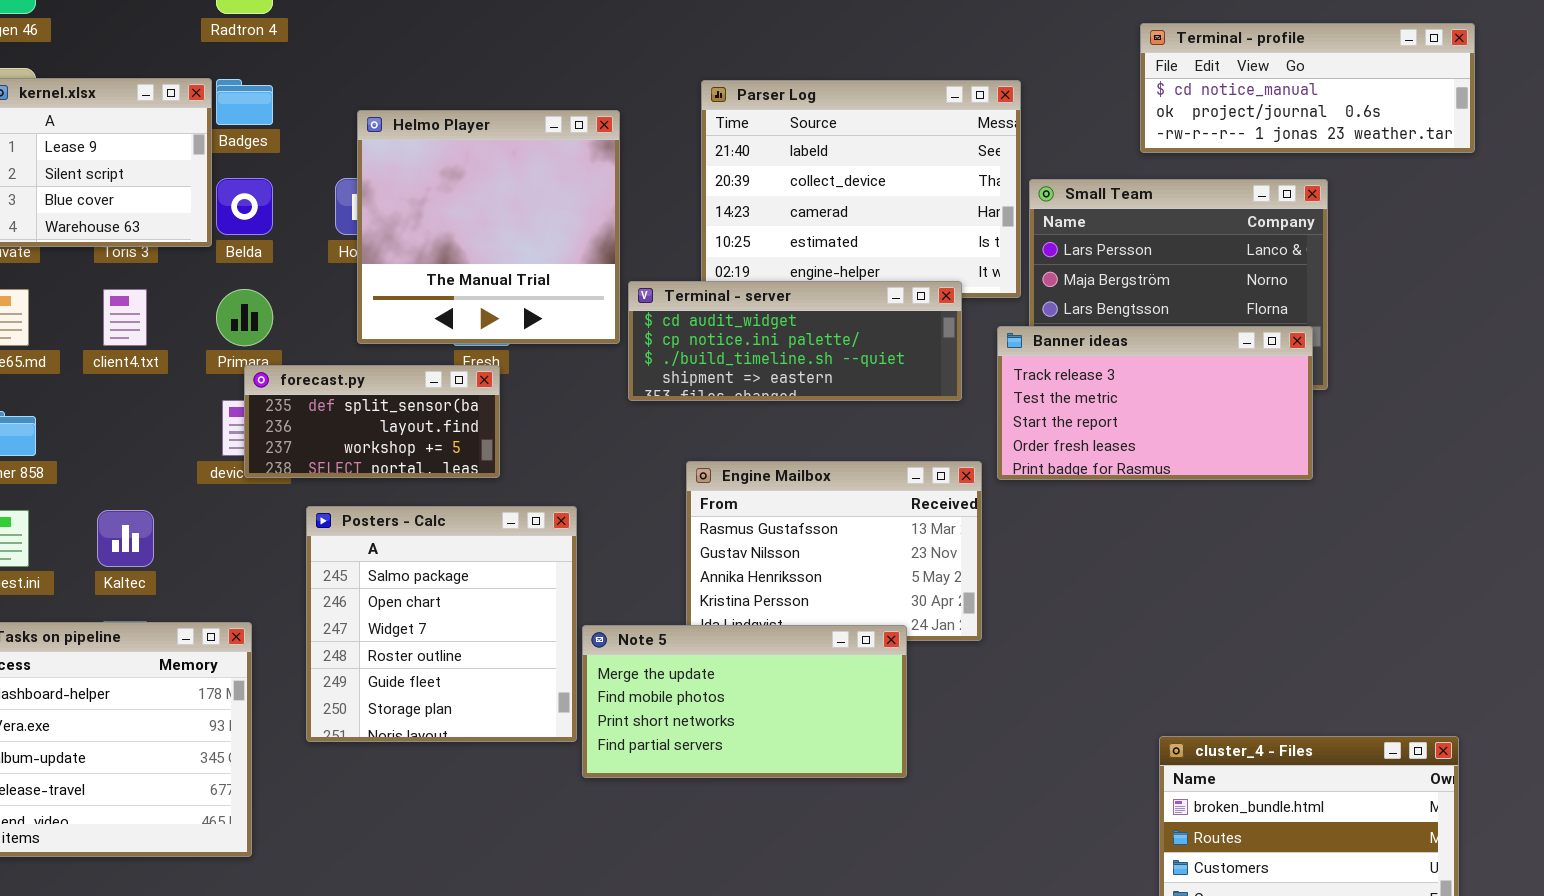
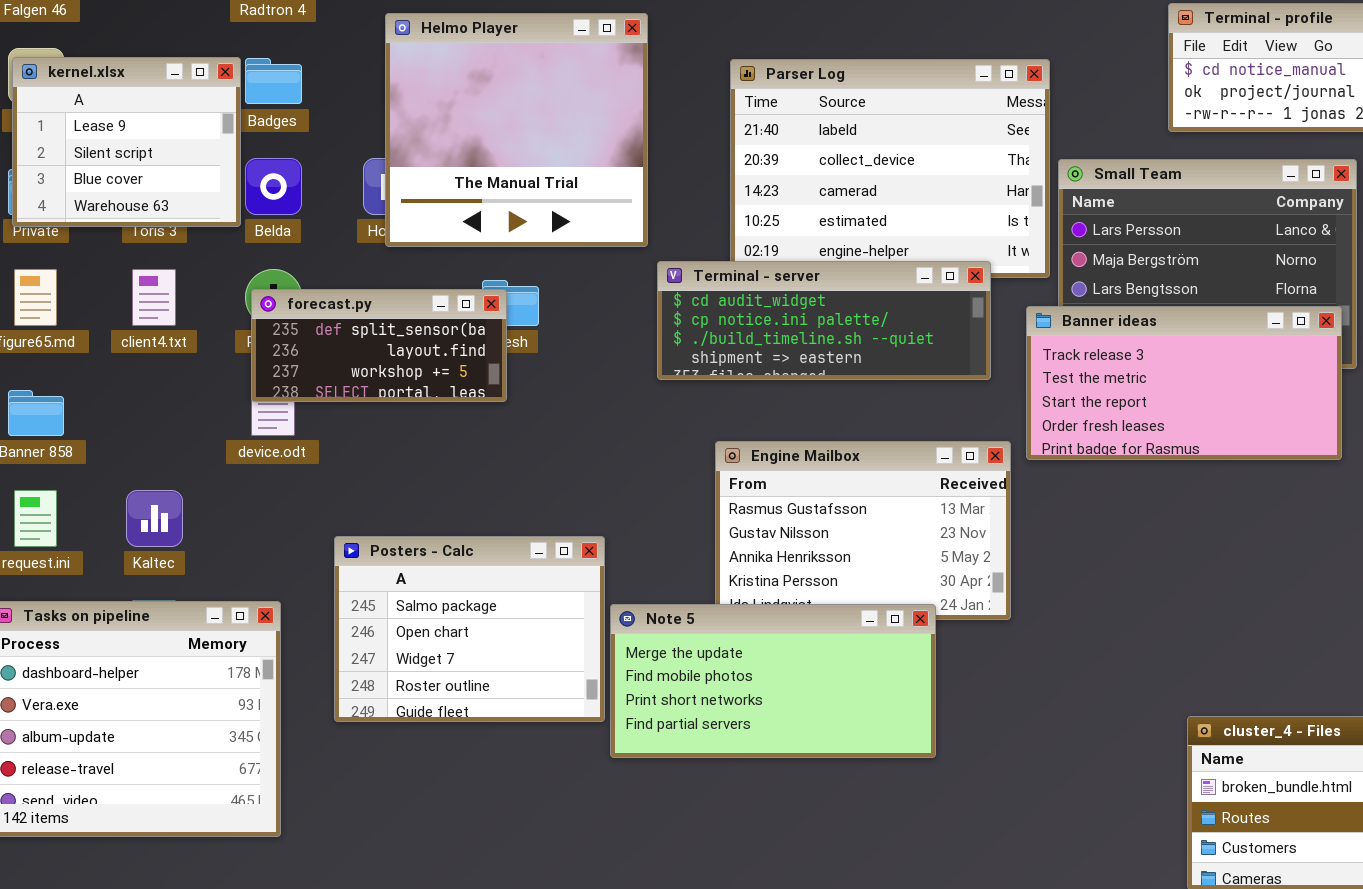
Helmo Player: [357,110,620,344] -> [385,13,648,247], moved
forecast.py: [244,365,500,478] -> [251,289,507,402], moved
Posters - Calc: [306,506,577,742] -> [334,536,605,722], resized

